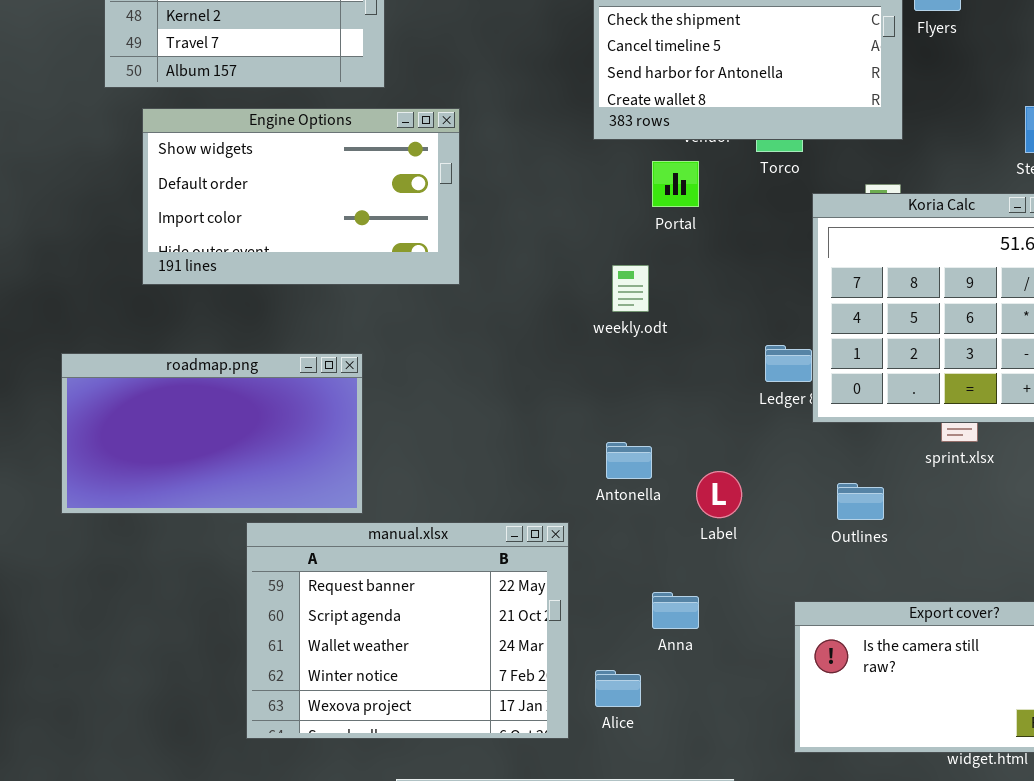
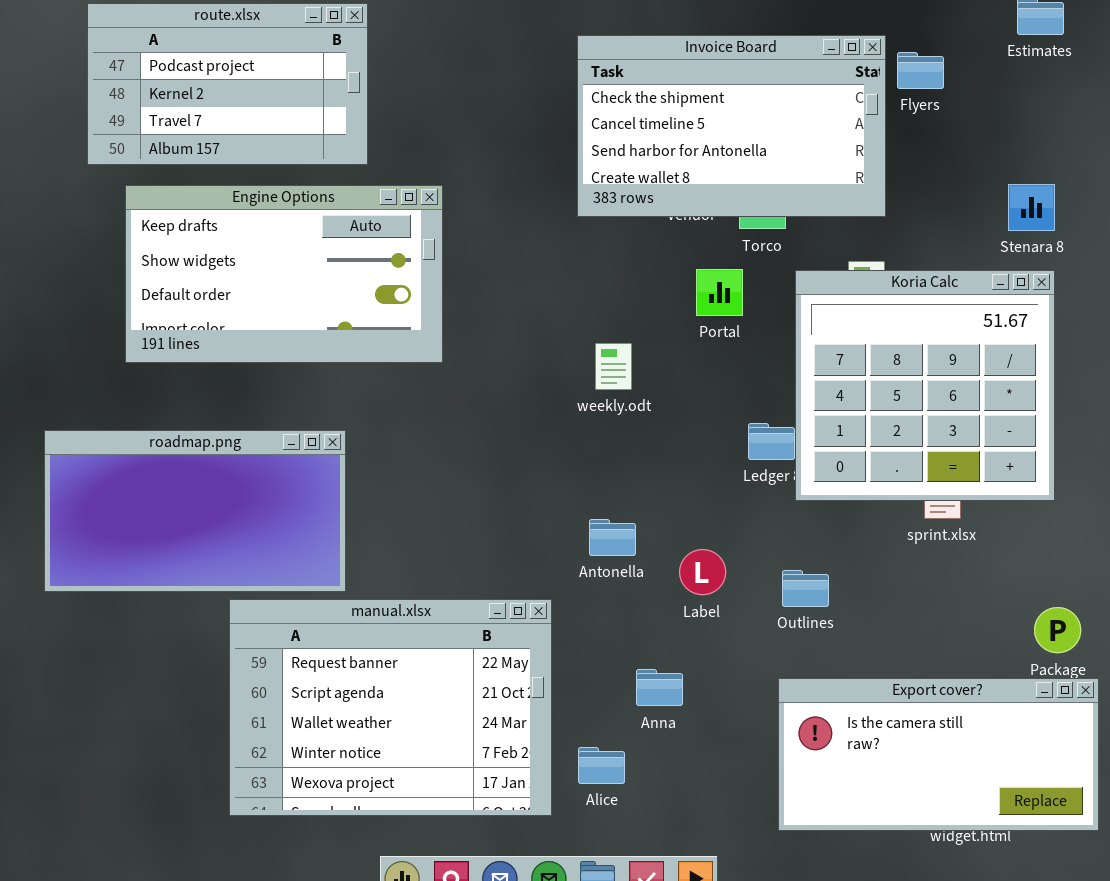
Engine Options: [142,108,460,285] -> [125,185,443,363], scrolled up 1 row
Portal: [652,161,699,207] -> [696,269,743,316], moved
Outlines: [837,483,884,520] -> [782,570,829,607], moved

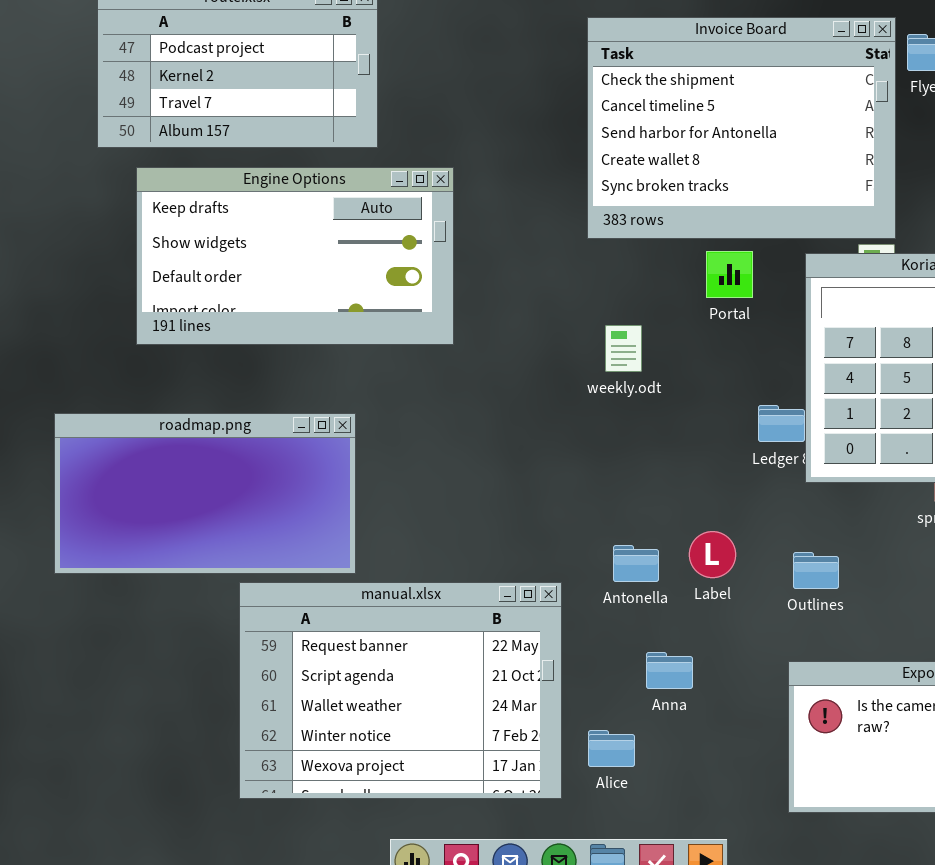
Invoice Board: [577,35,886,217] -> [587,17,896,239], resized
Antonella: [589,519,636,556] -> [613,545,659,582], moved

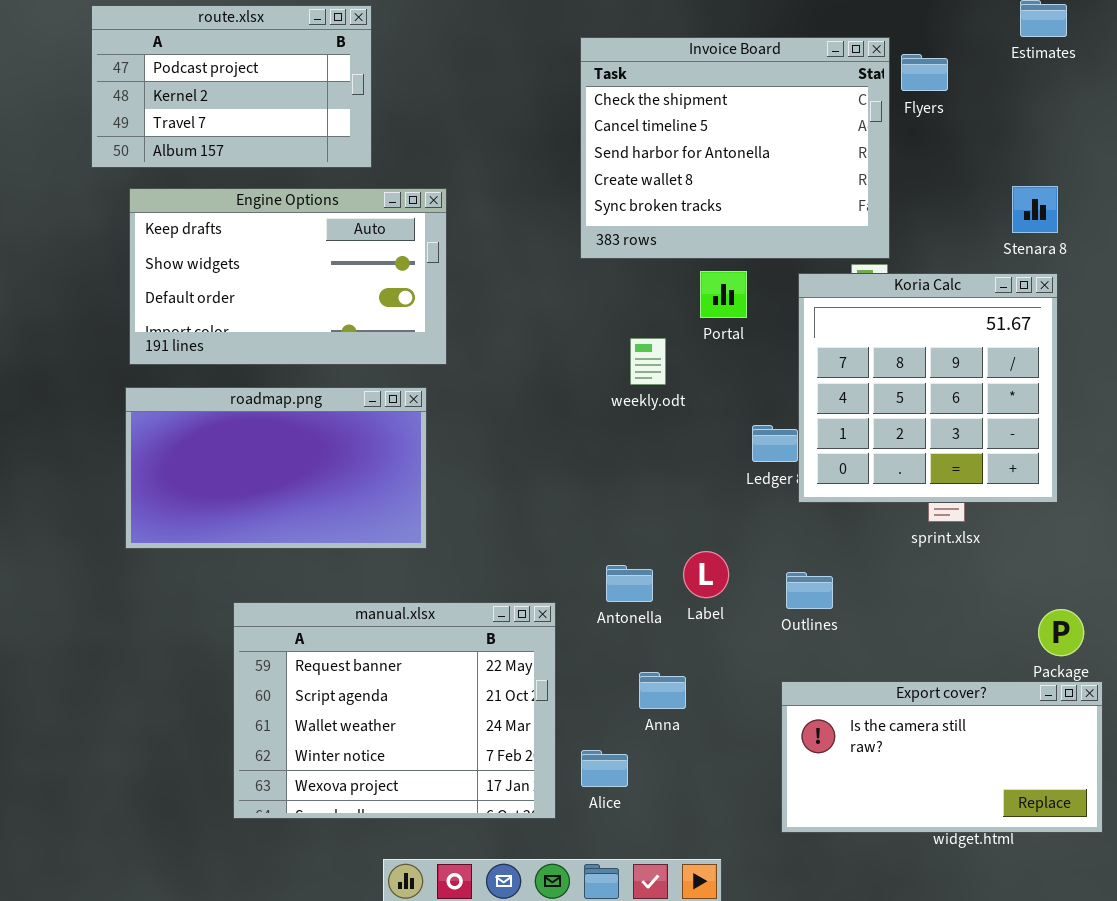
weekly.odt: [605,325,642,372] -> [630,338,666,385], moved
roadmap.png: [54,413,356,574] -> [125,387,427,549], moved

